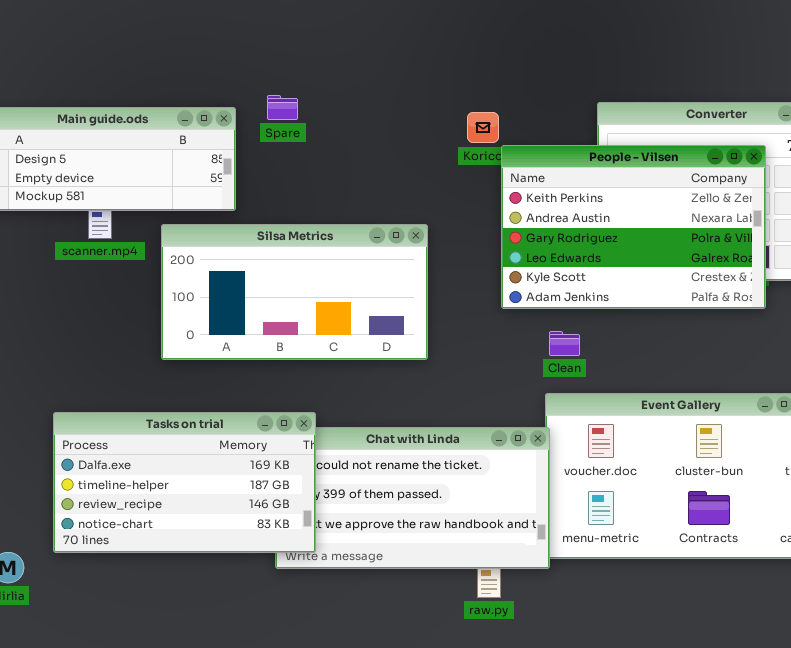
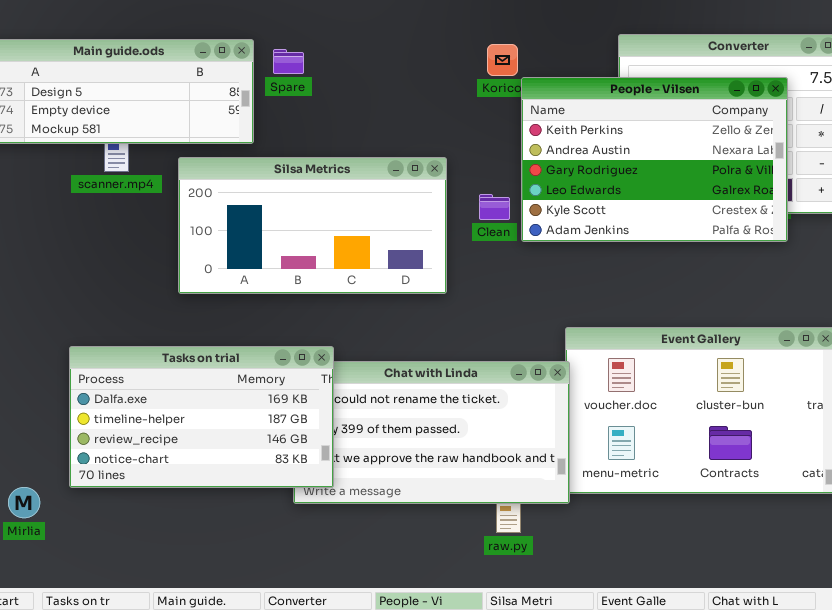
Spare: [267,95,298,120] -> [273,49,304,74], moved
Clean: [549,331,580,356] -> [479,194,510,220], moved

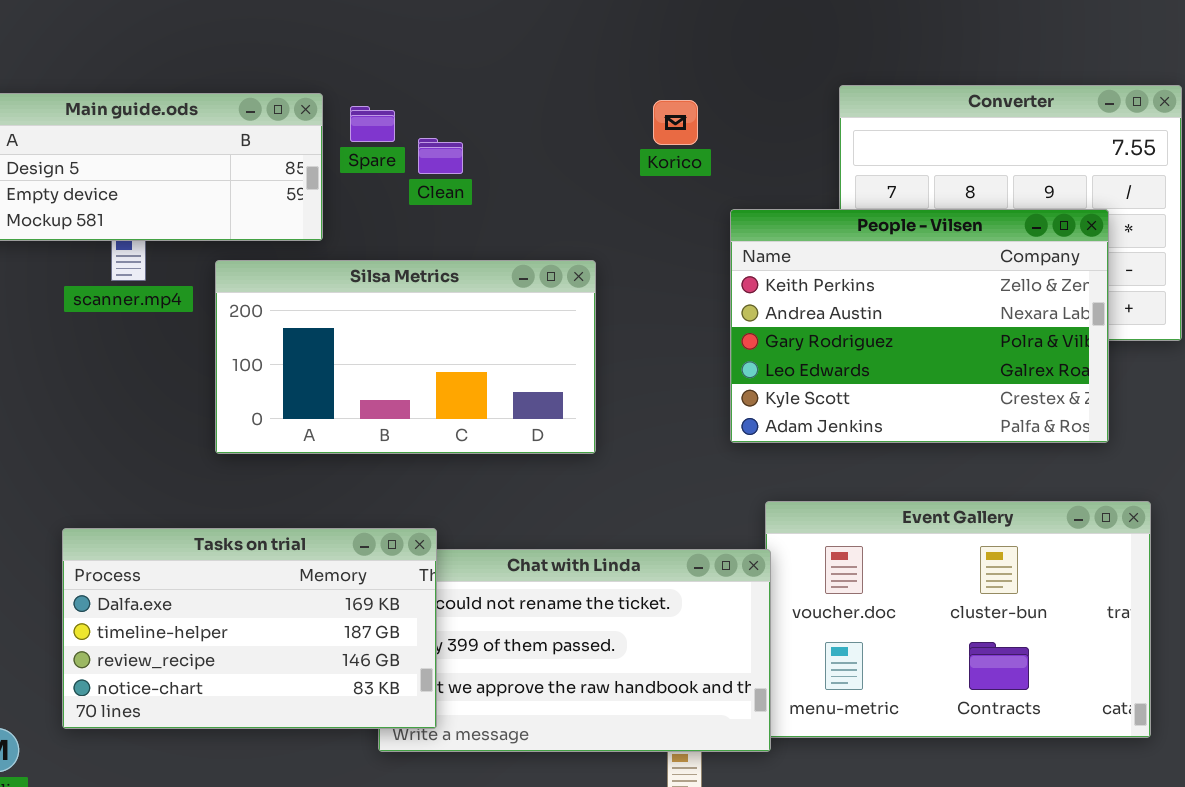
People - Vilsen: [521,77,788,242] -> [730,209,1109,443], moved
Clean: [479,194,510,220] -> [418,138,463,174], moved

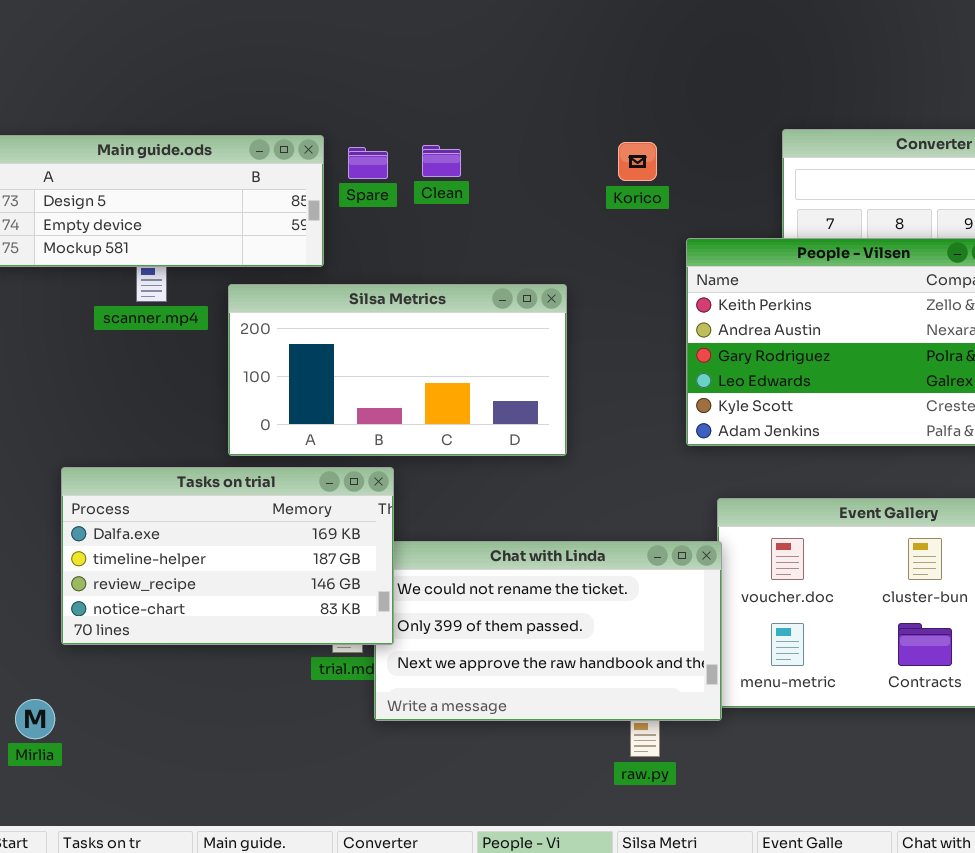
Clean: [418,138,463,174] -> [422,145,461,177], moved
Tasks on trial: [62,528,437,729] -> [61,467,394,645], moved

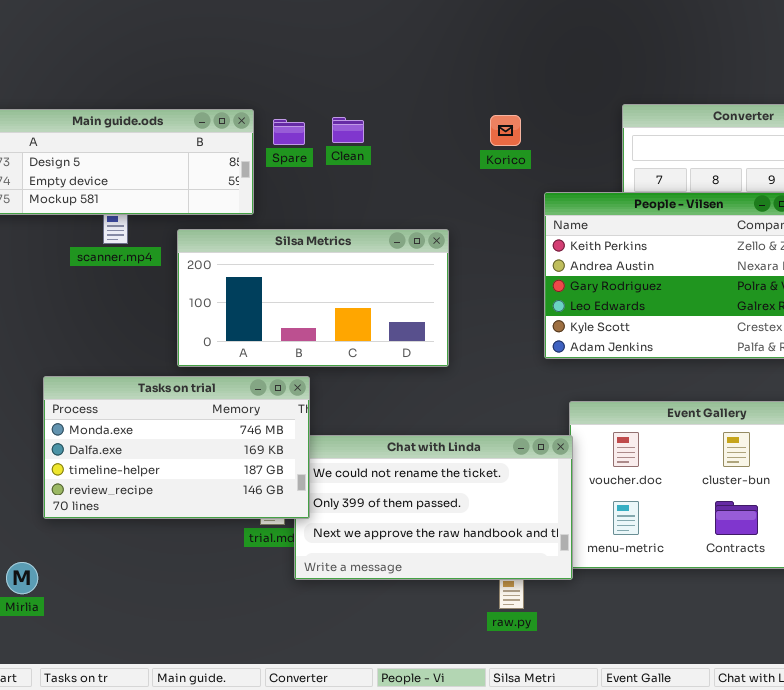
Tasks on trial: [61,467,394,645] -> [43,376,310,519], scrolled up 1 row

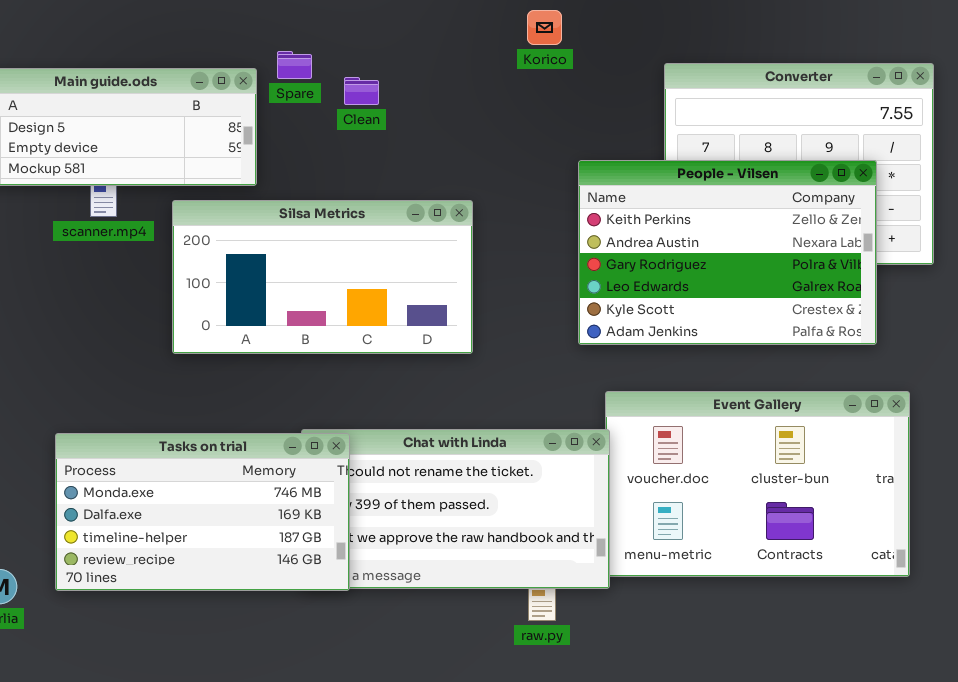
Korico: [490,115,521,146] -> [527,10,562,45], moved
Spare: [273,119,305,145] -> [277,51,312,79], moved
Tasks on trial: [43,376,310,519] -> [55,433,350,591], moved

